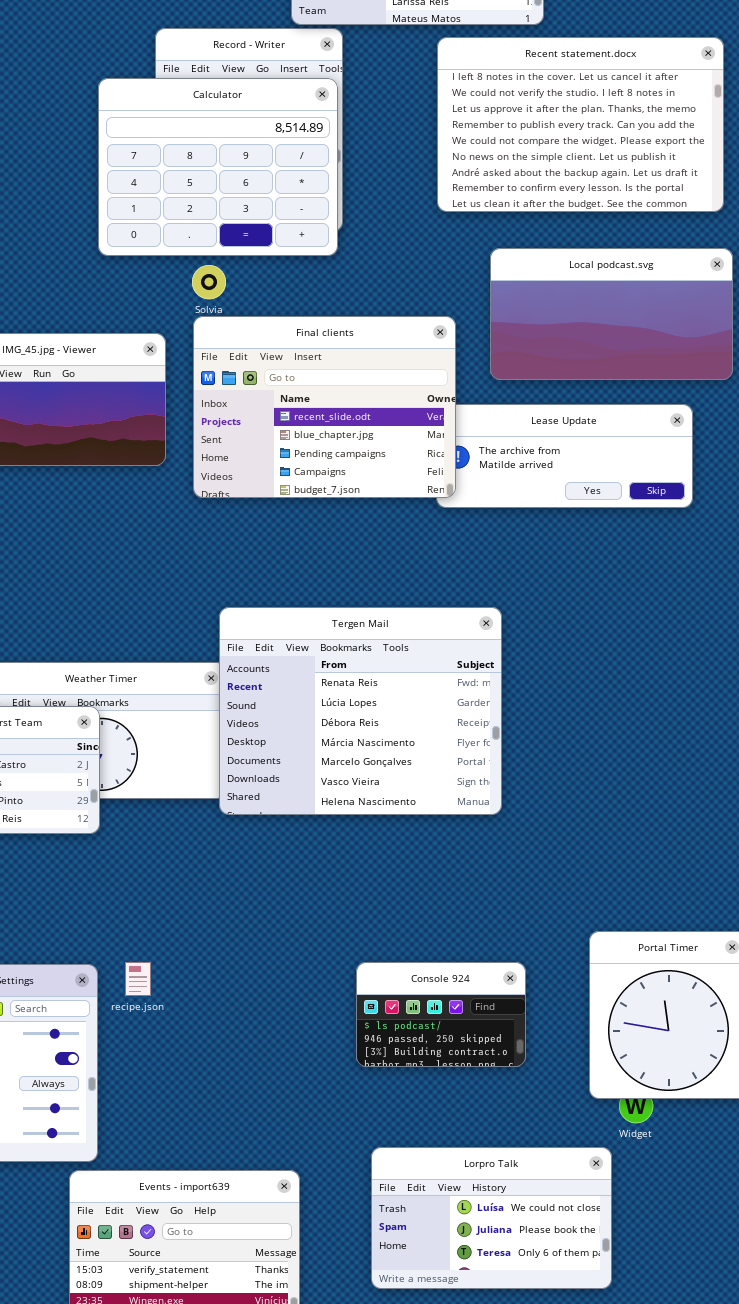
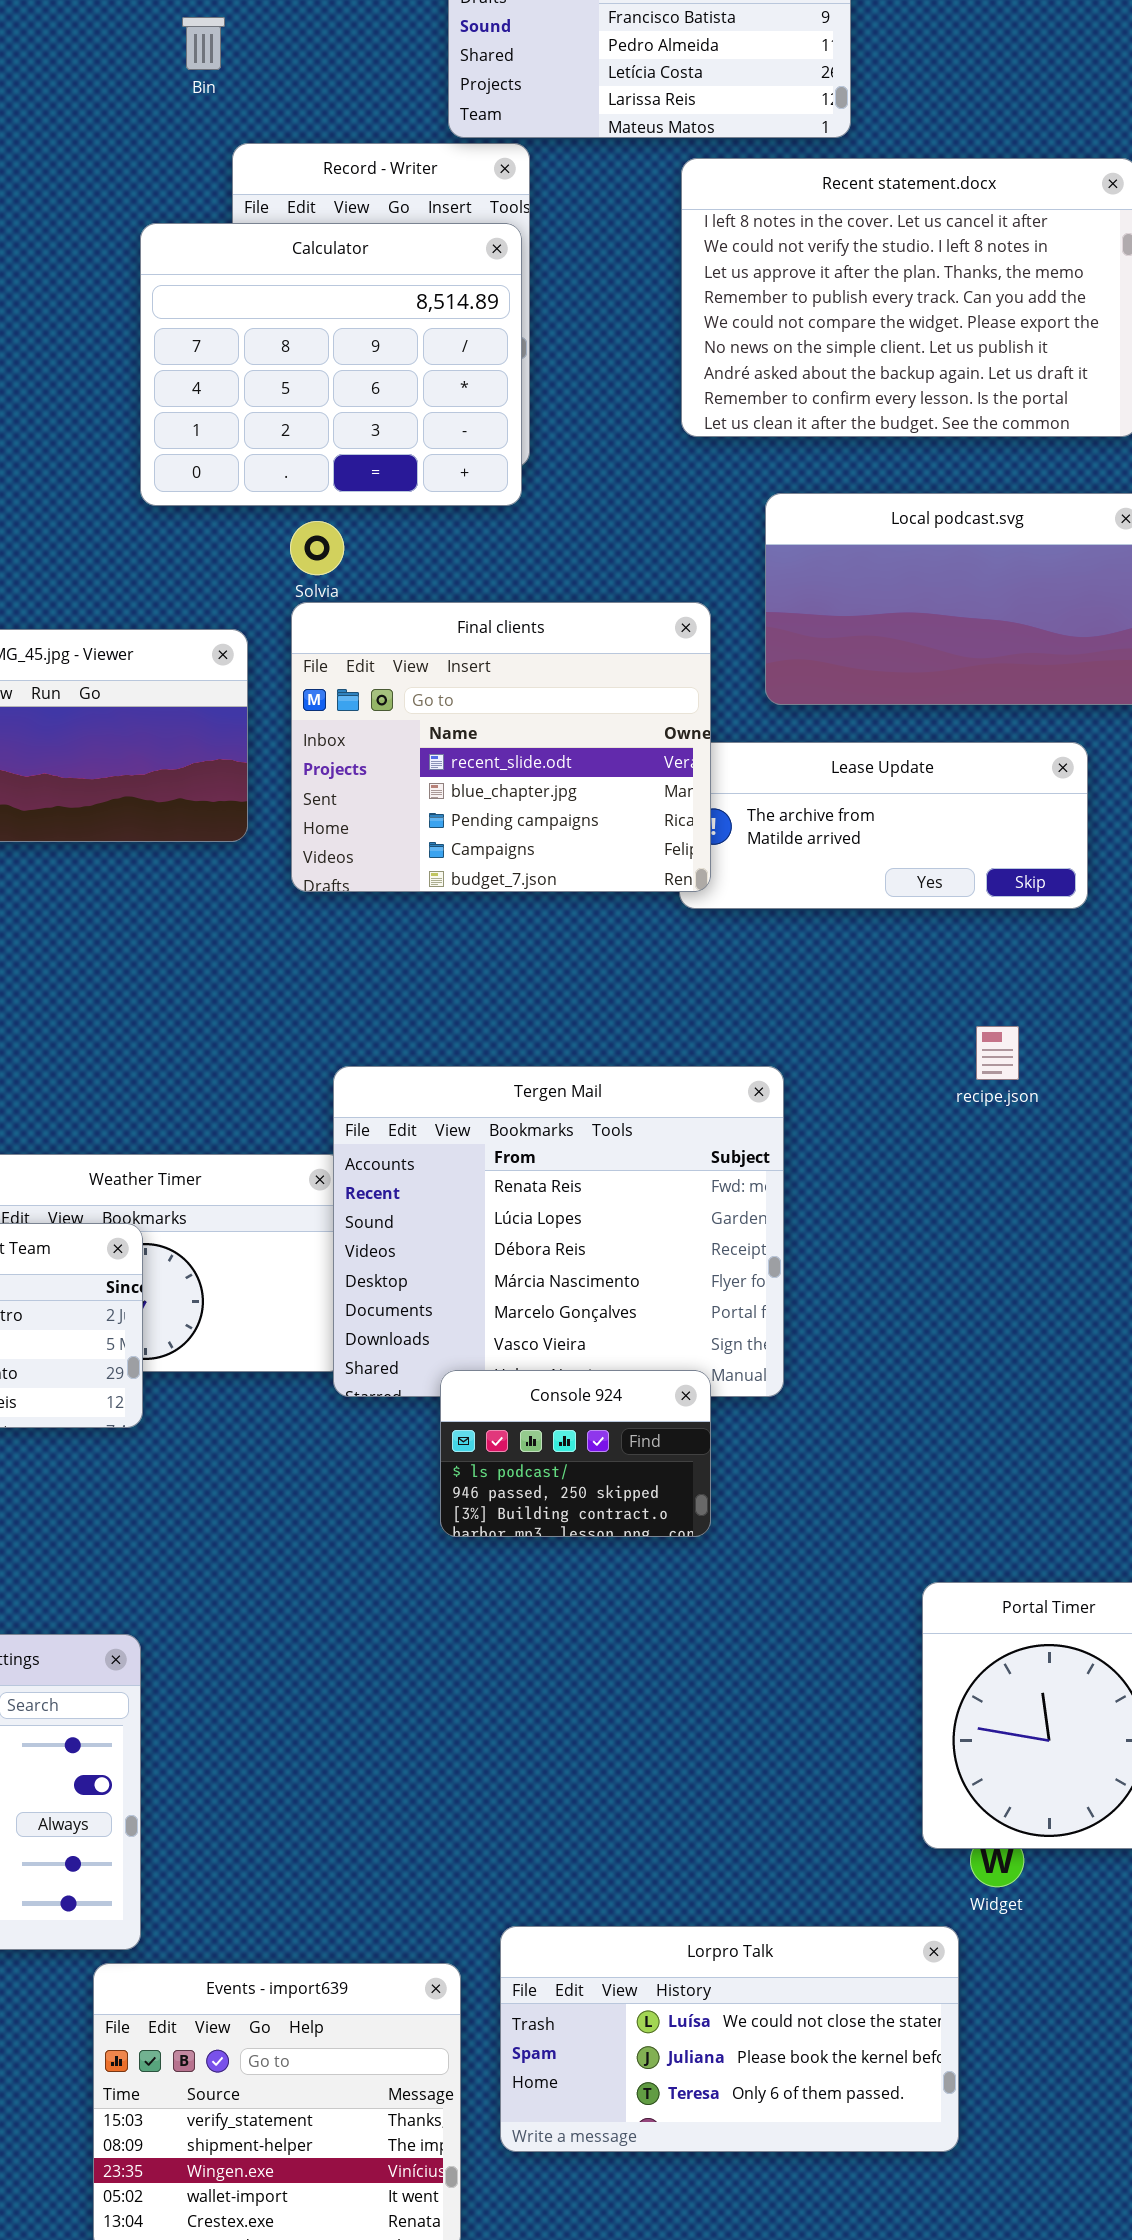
Console 924: [356,962,526,1067] -> [440,1370,711,1537], moved
recipe.json: [125,962,151,996] -> [976,1026,1019,1080], moved
Lorpro Talk: [371,1147,612,1289] -> [500,1926,959,2152], resized

